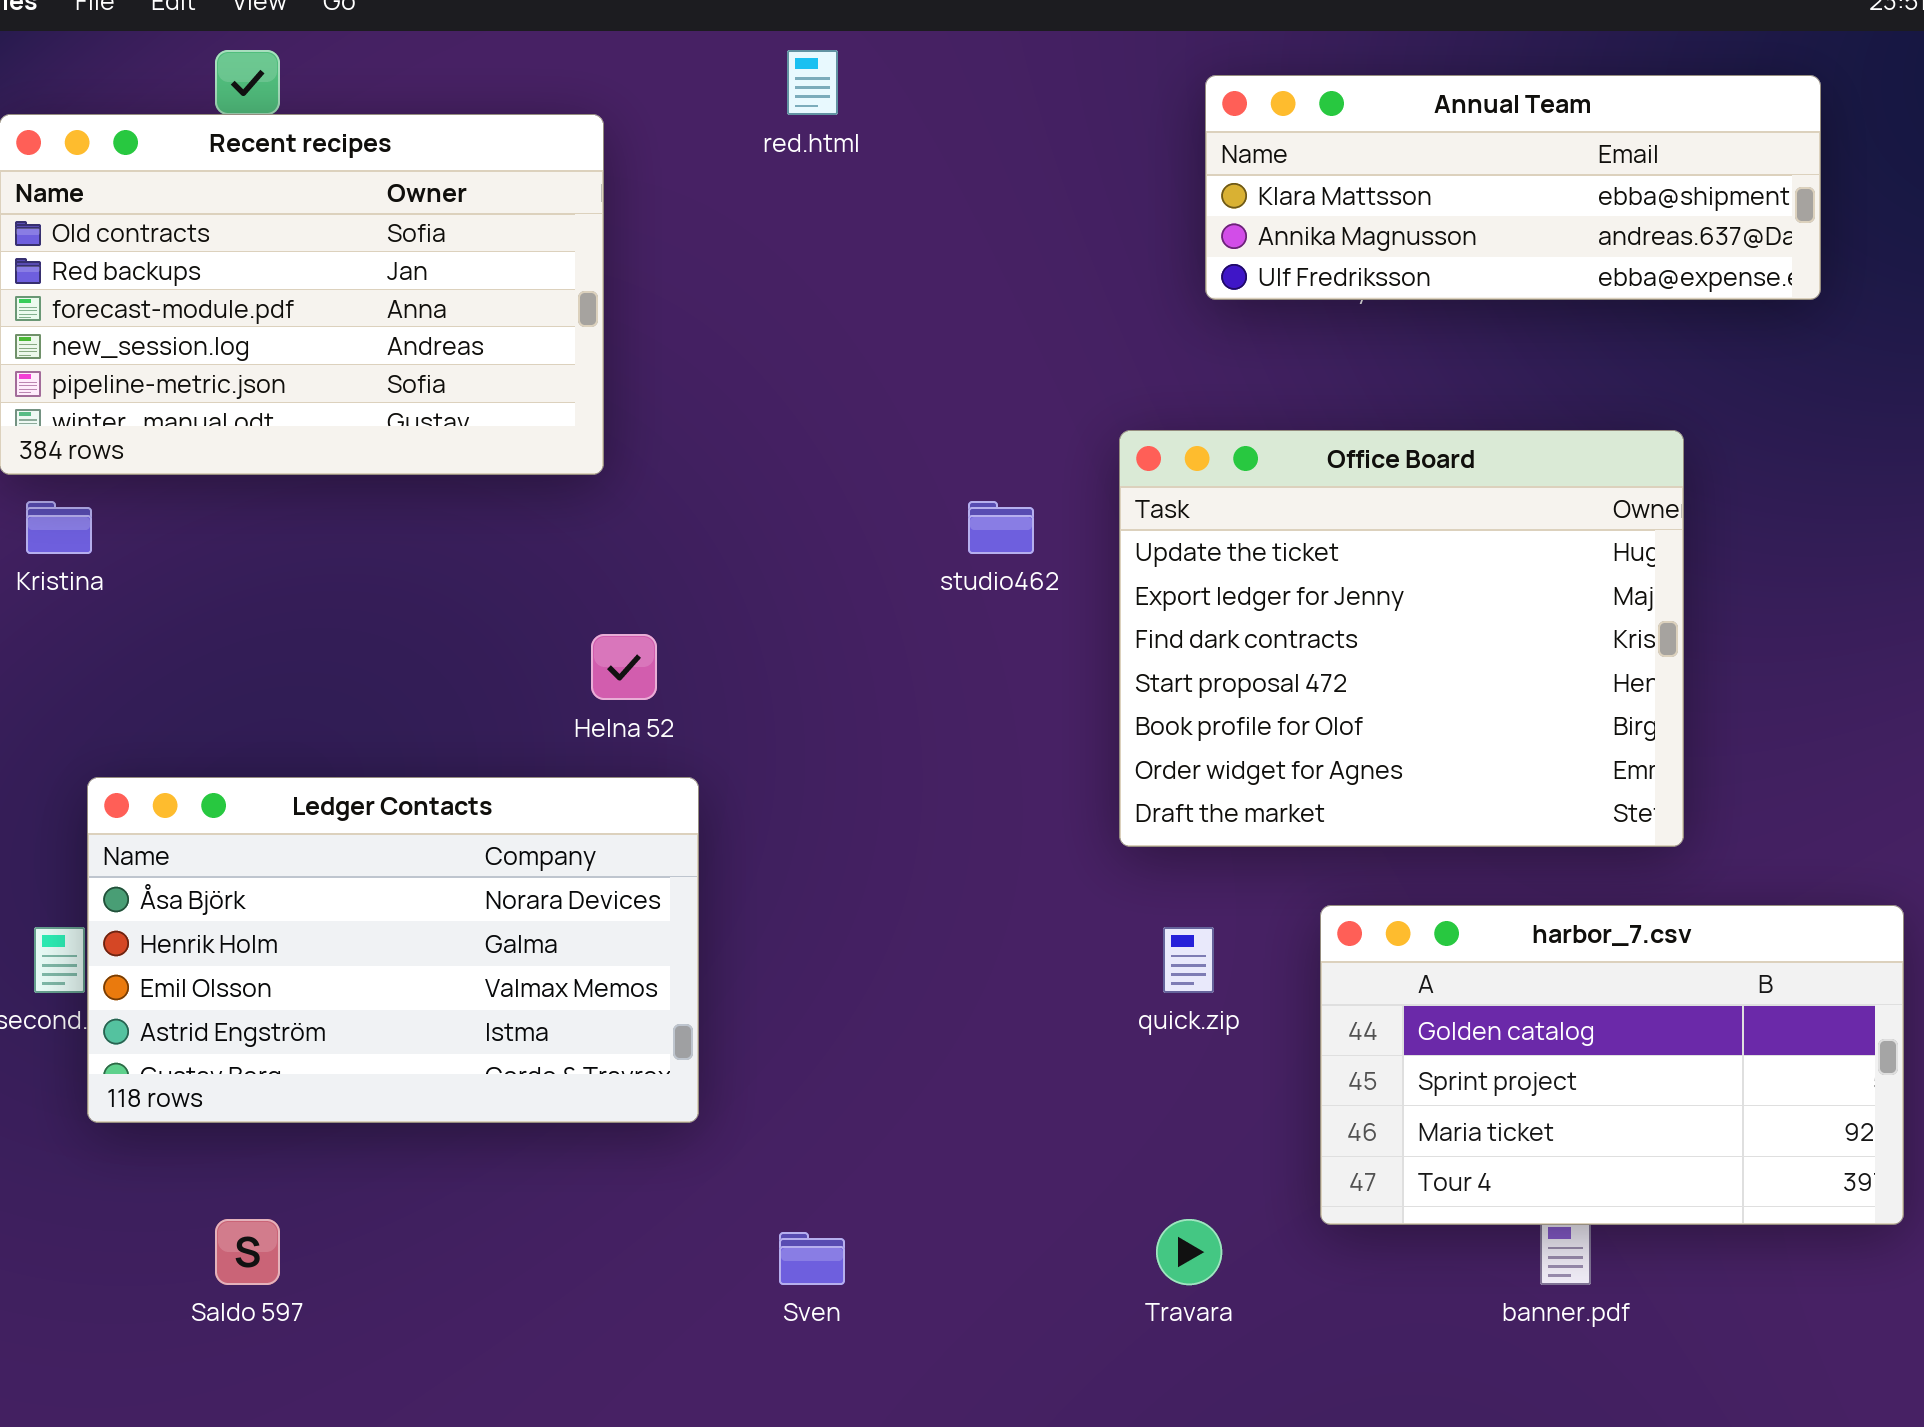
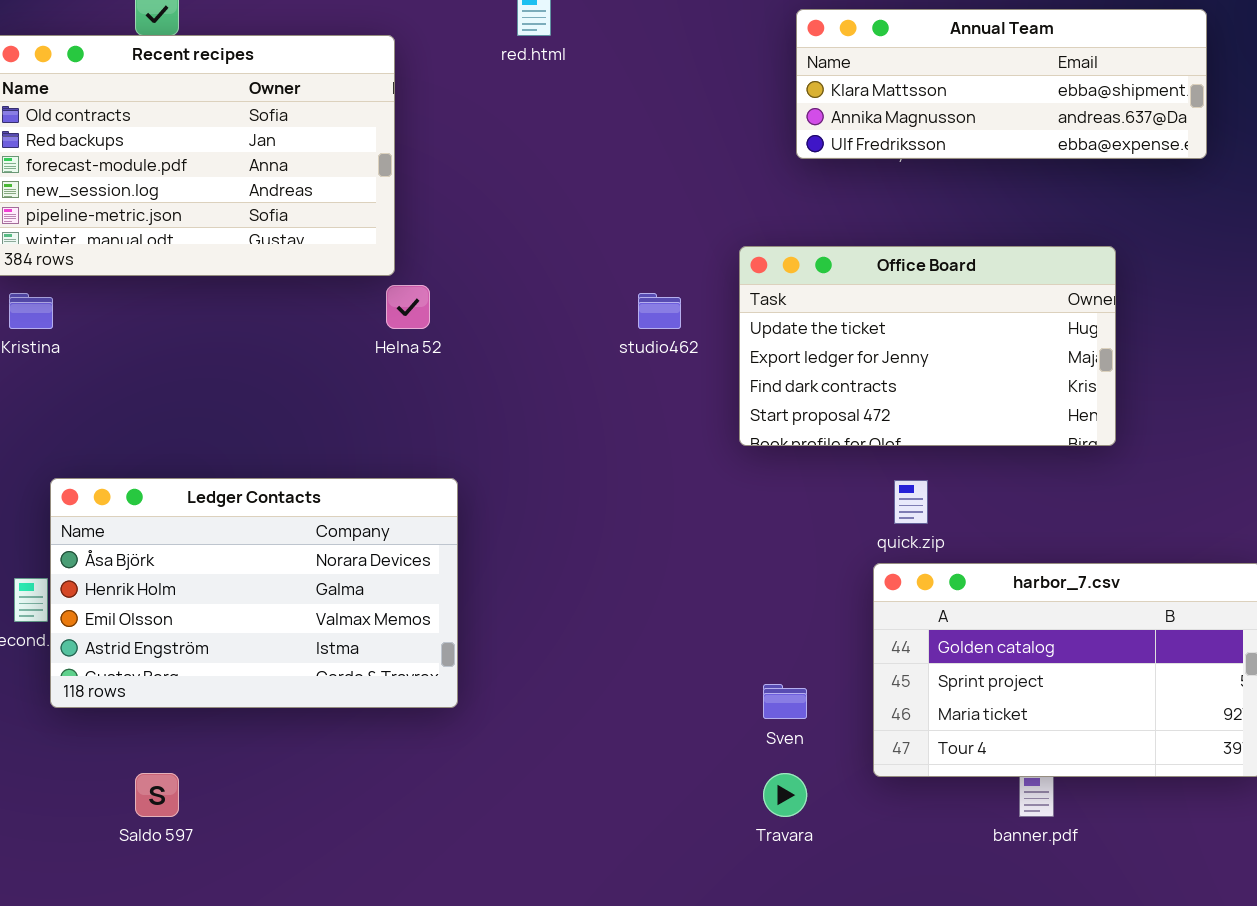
Office Board: [1119,430,1684,847] -> [739,246,1116,446], resized
Helna 52: [591,634,657,700] -> [386,285,430,329], moved
quick.zip: [1163,927,1214,993] -> [894,480,928,524], moved
Sven: [779,1232,845,1285] -> [763,684,807,719], moved

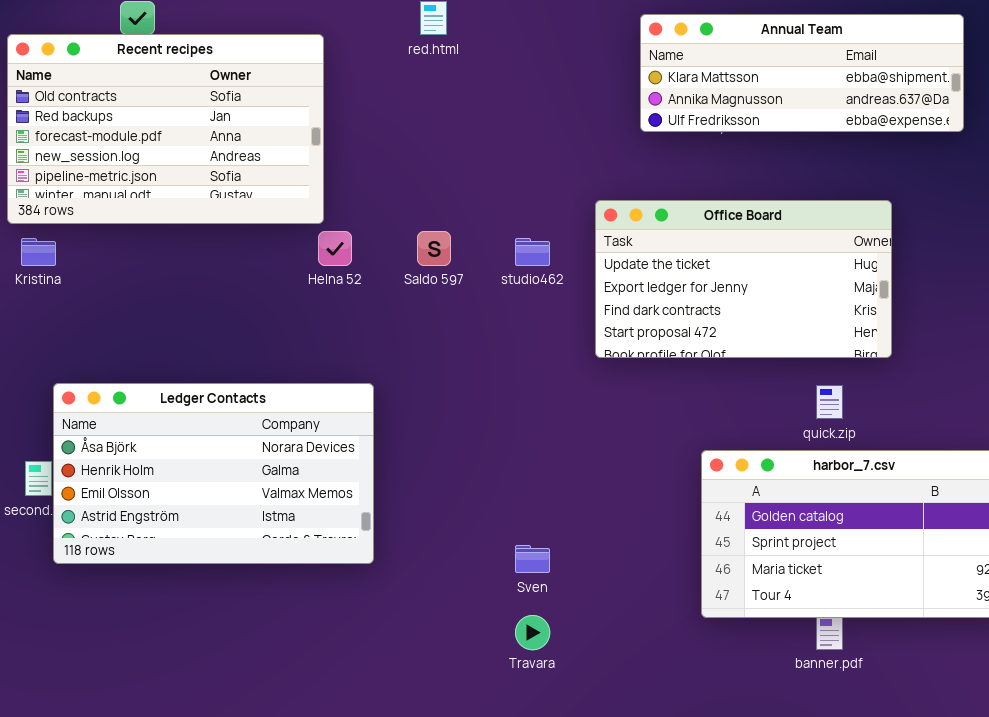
quick.zip: [894,480,928,524] -> [816,385,843,419], moved
Sven: [763,684,807,719] -> [515,545,550,573], moved
Saldo 597: [135,773,179,817] -> [417,231,451,266], moved
Travara: [763,773,807,817] -> [515,615,550,650], moved

